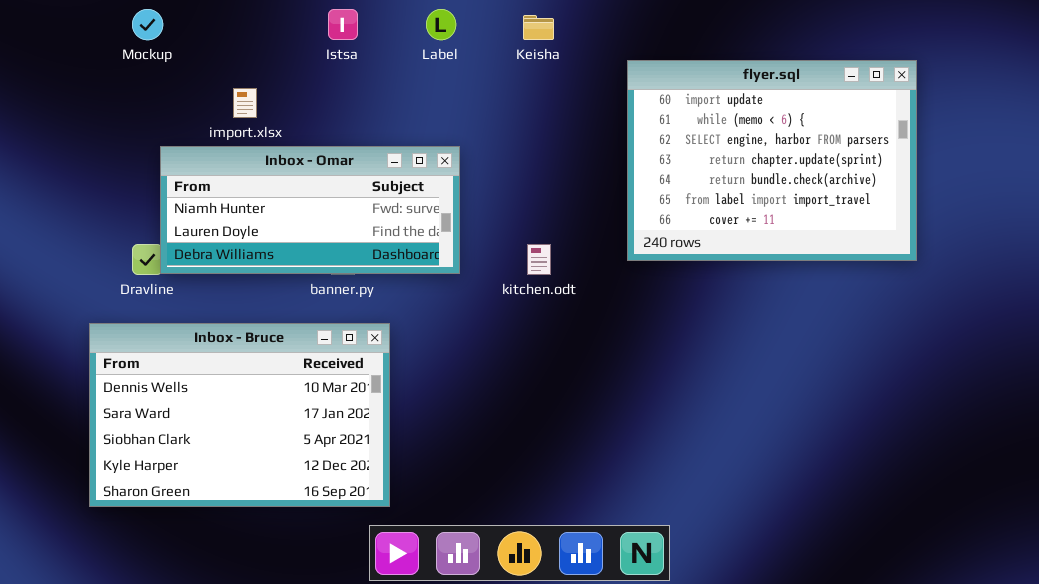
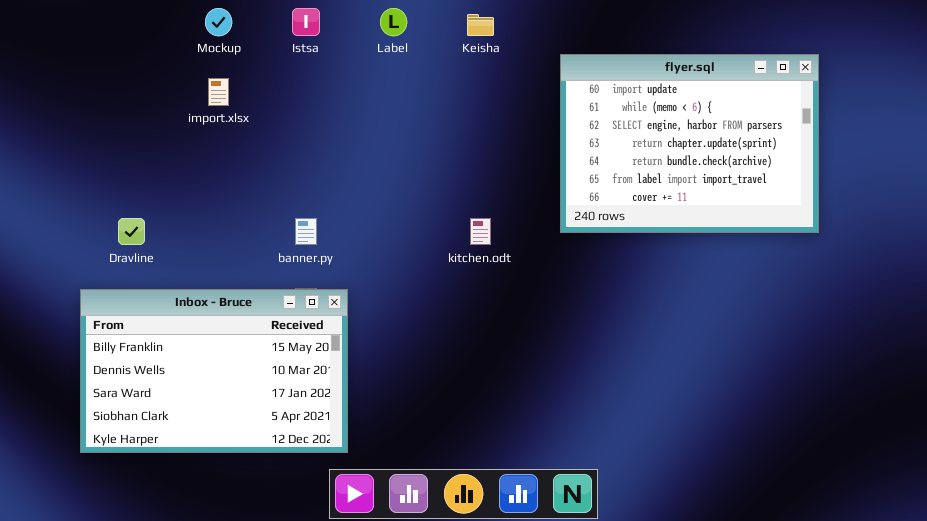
Mockup: [132,9,163,40] -> [205,8,232,36], moved
Inbox - Omar: [160,146,460,274] -> none, closed
Inbox - Bruce: [89,323,390,507] -> [80,289,348,453], scrolled up 1 row

